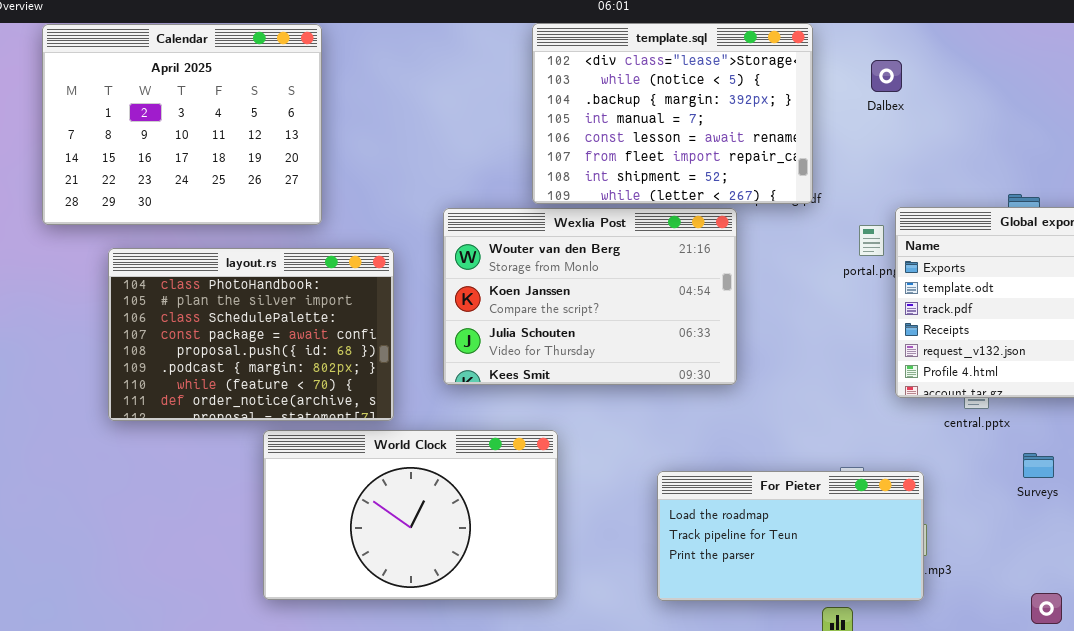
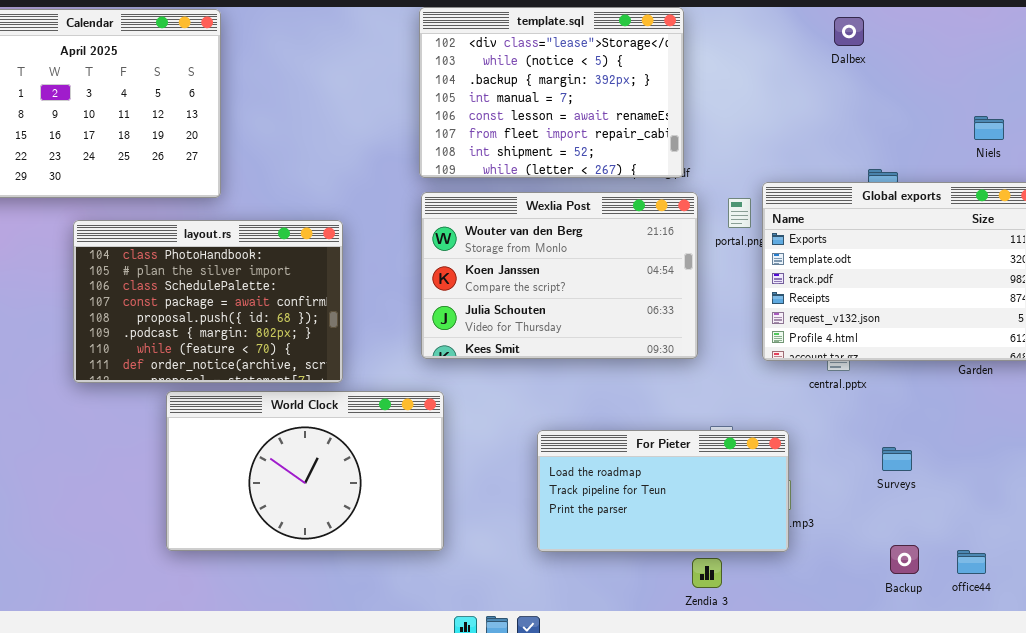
Dalbex: [871,60,902,92] -> [834,17,864,46], moved
Wexlia Post: [443,208,737,385] -> [421,192,698,359], moved
layout.rs: [108,248,394,421] -> [73,220,343,383], moved
Surveys: [1023,453,1054,478] -> [882,447,912,471], moved

